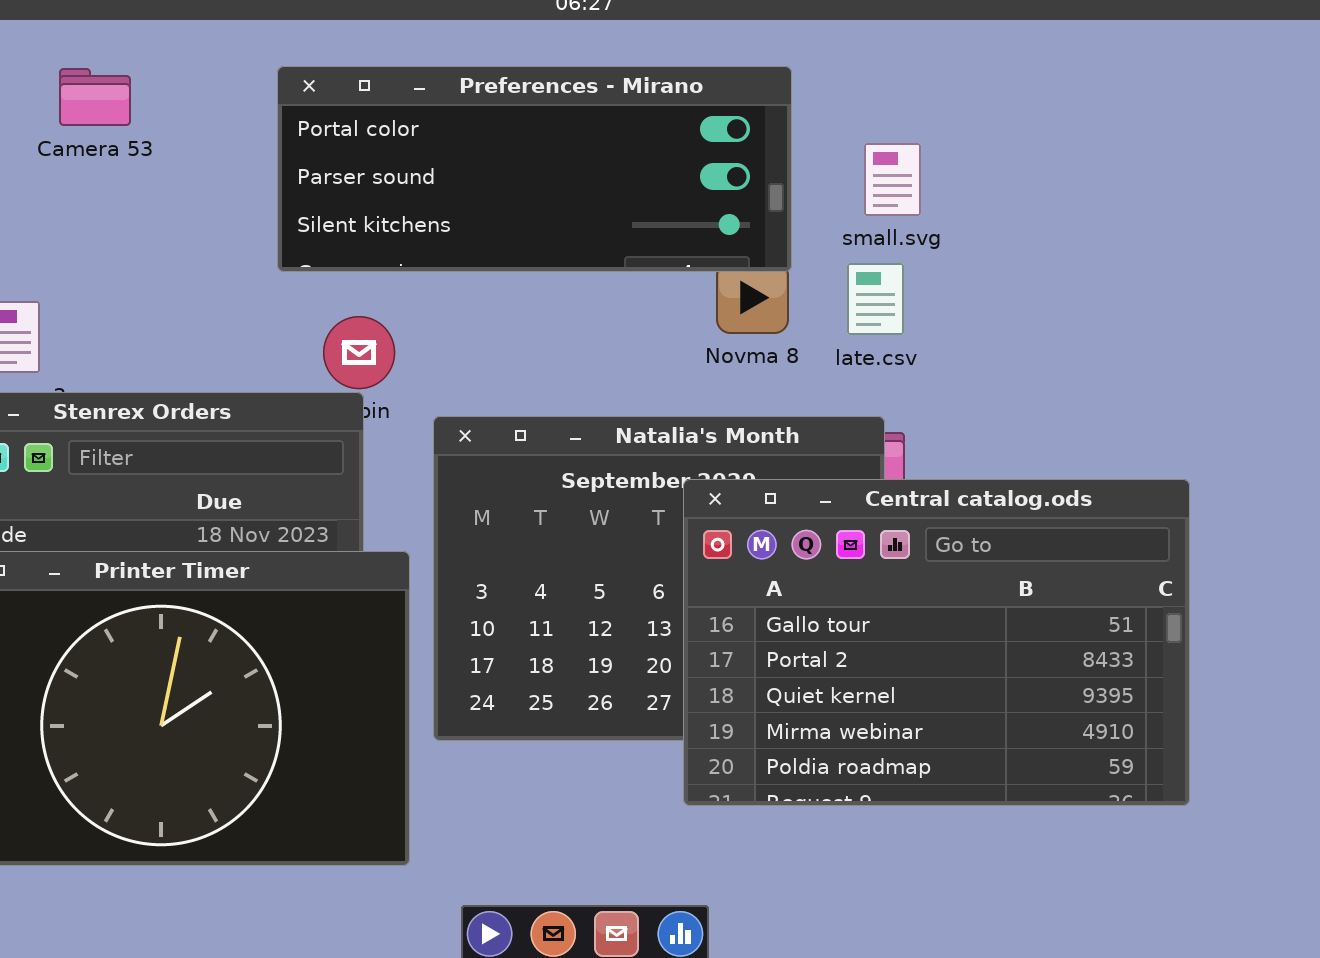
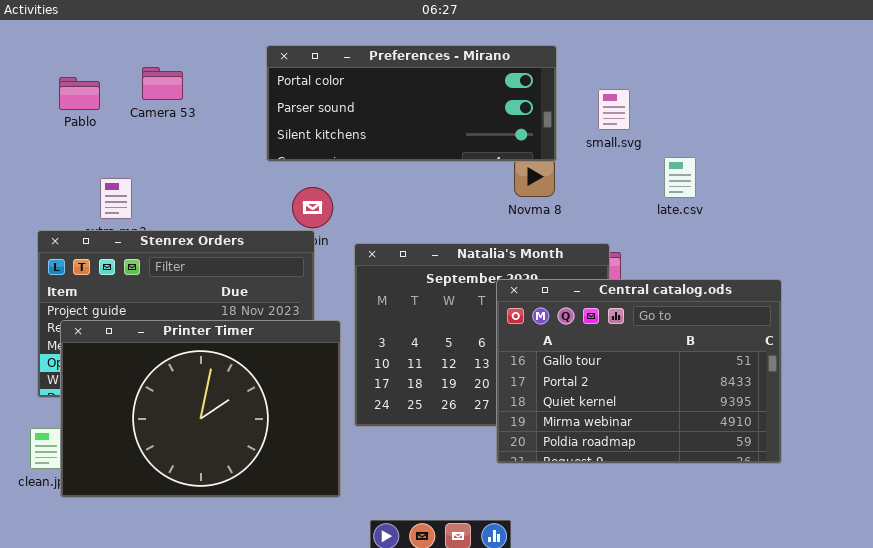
Camera 53: [59,68,131,126] -> [142,67,183,100], moved
late.csv: [847,263,904,335] -> [664,157,696,198], moved

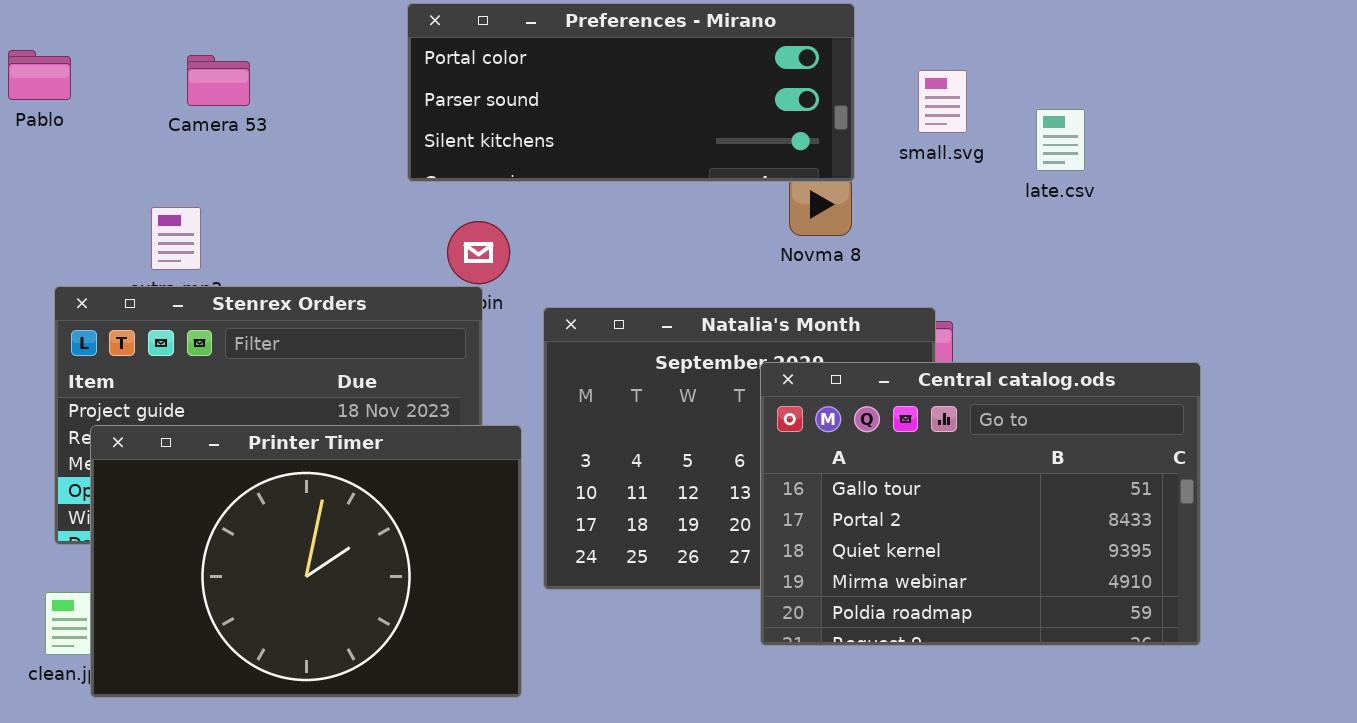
Camera 53: [142,67,183,100] -> [187,55,250,106], moved
Pablo: [59,77,100,110] -> [8,50,71,100], moved
late.csv: [664,157,696,198] -> [1036,109,1085,171], moved

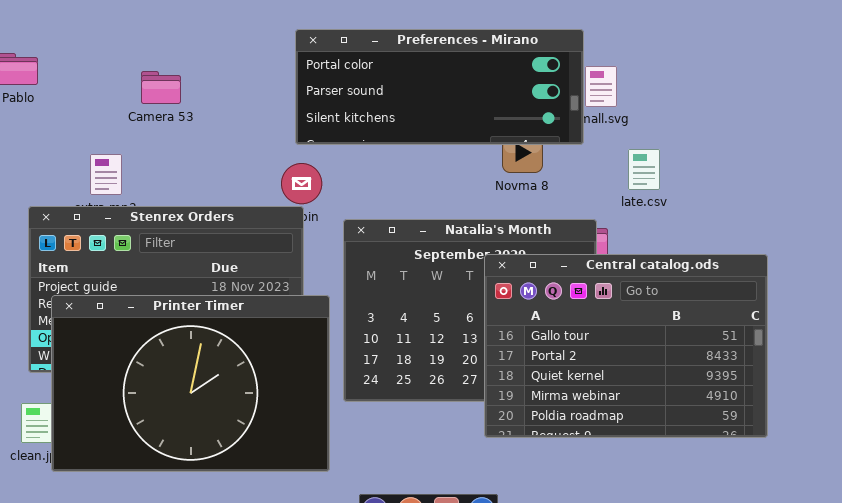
Preferences - Mirano: [407,3,855,182] -> [295,29,584,145], moved
Camera 53: [187,55,250,106] -> [141,71,181,104], moved
late.csv: [1036,109,1085,171] -> [628,149,660,190], moved

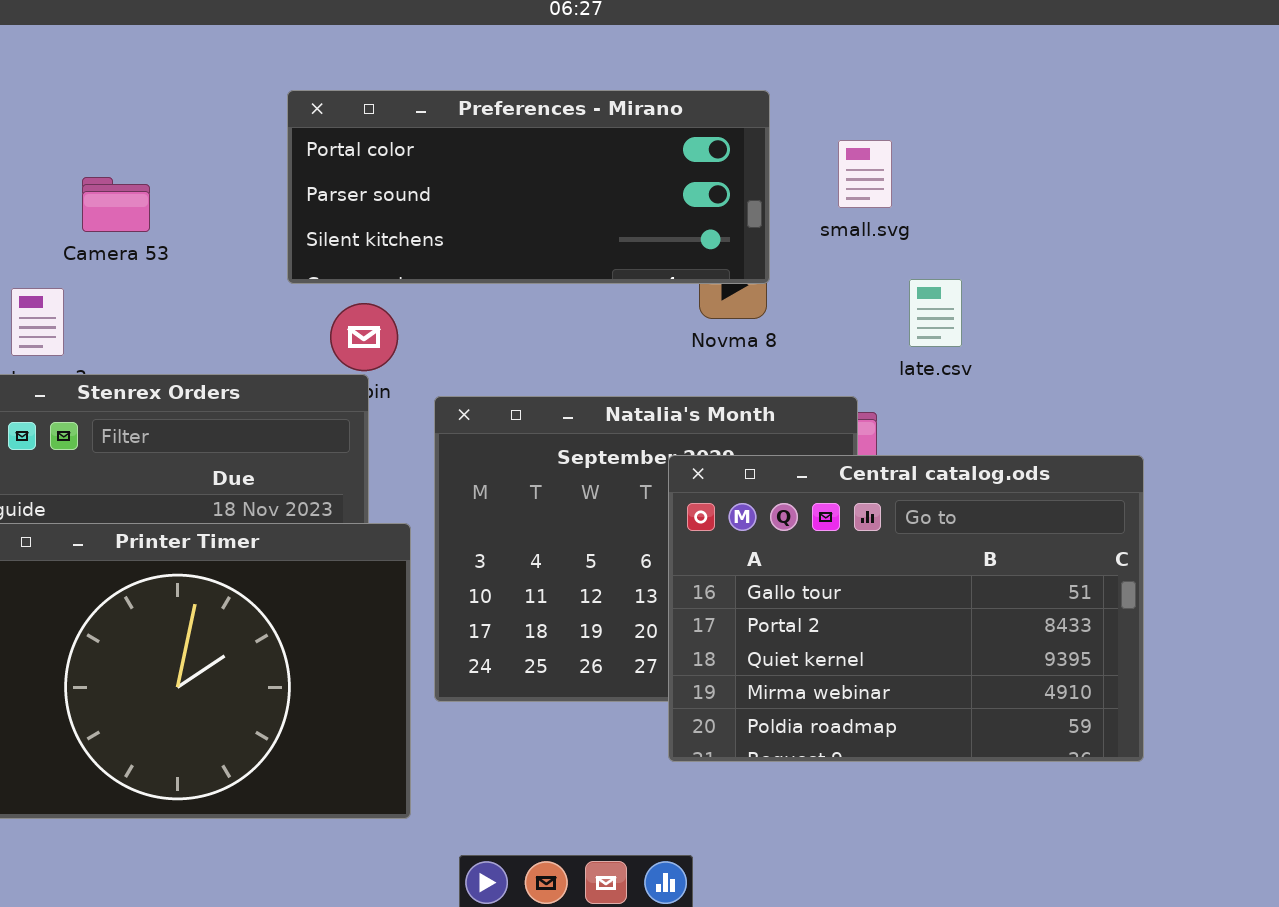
Preferences - Mirano: [295,29,584,145] -> [287,90,770,284], moved
Camera 53: [141,71,181,104] -> [82,177,150,232], moved

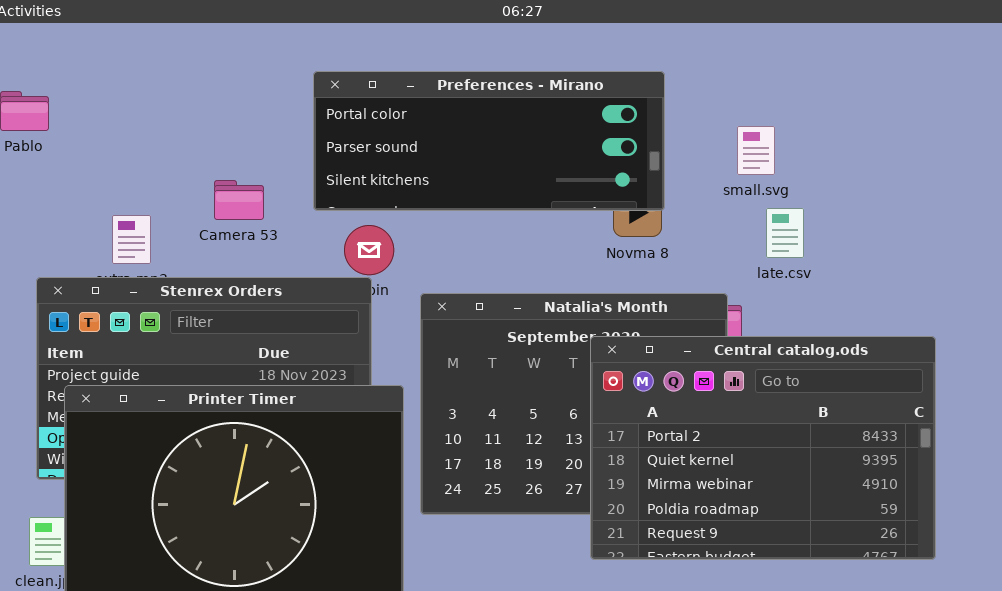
small.svg: [838,140,892,208] -> [737,126,775,175], moved
Camera 53: [82,177,150,232] -> [214,180,264,220], moved
Central catalog.ods: [668,455,1144,762] -> [590,336,936,560], scrolled down 1 row

